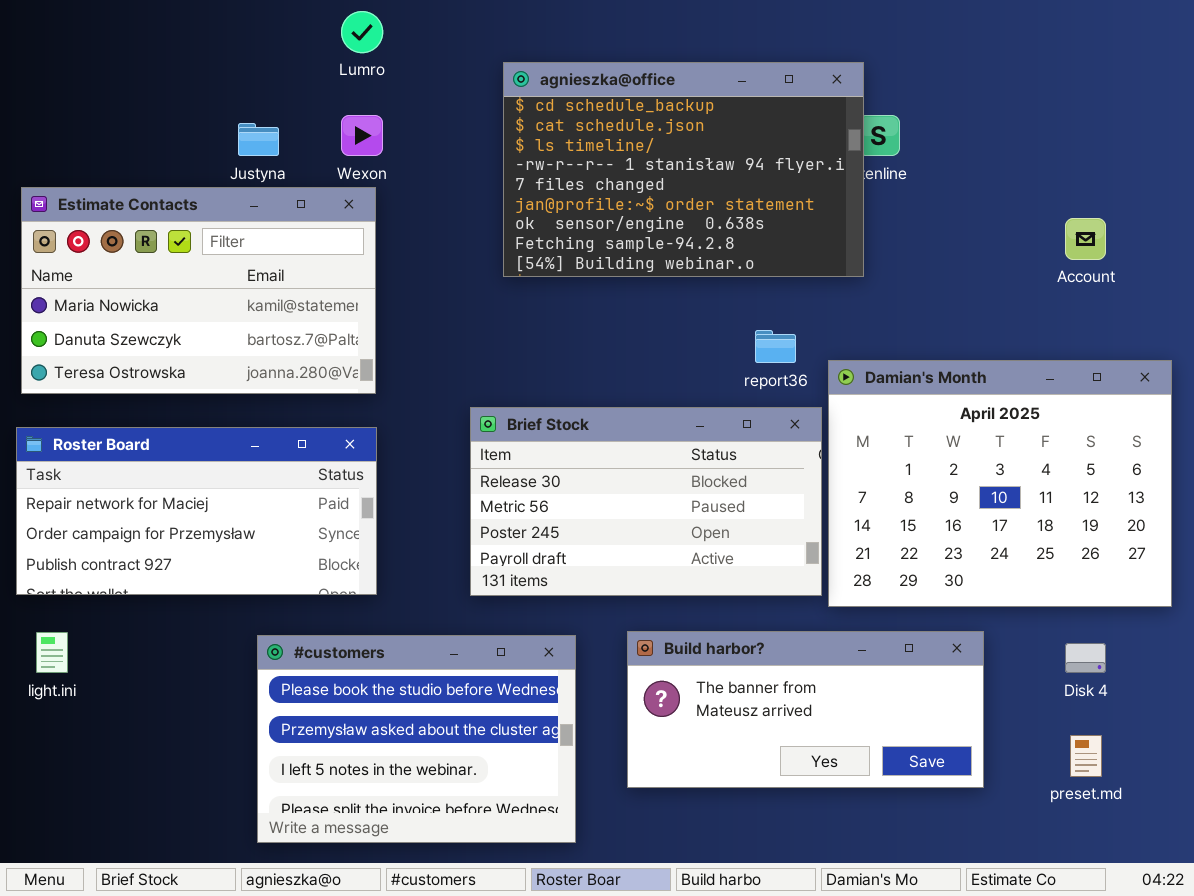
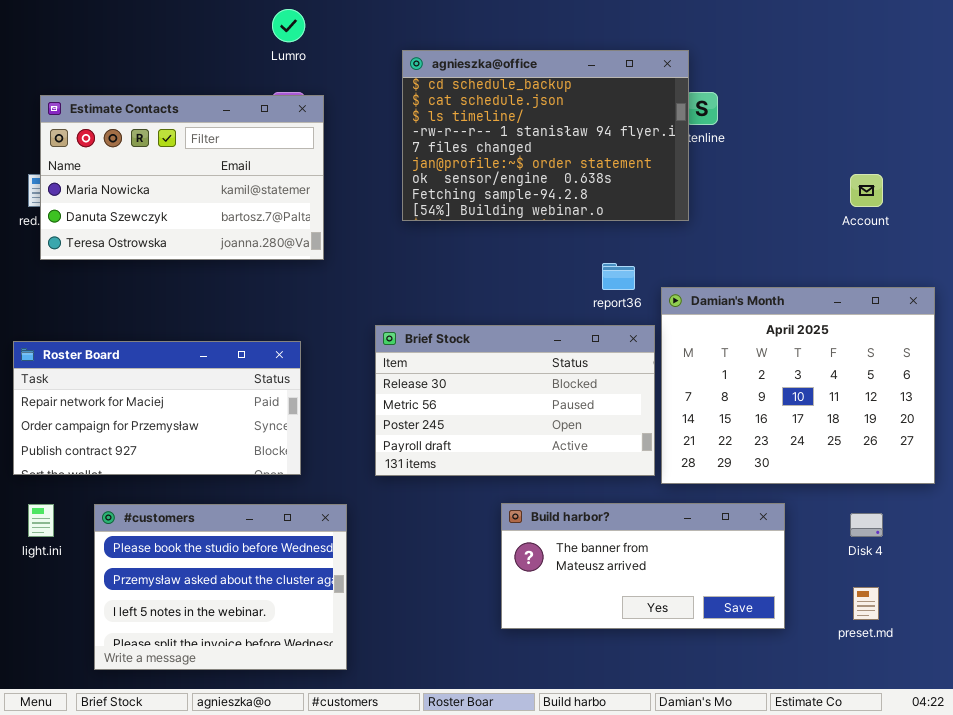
Estimate Contacts: [21,187,376,394] -> [40,95,324,260], moved
#customers: [257,635,576,843] -> [94,504,347,670], moved

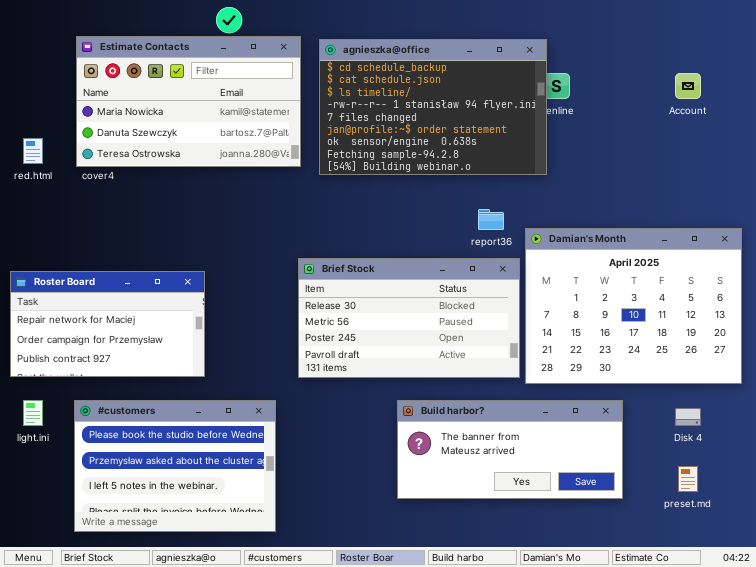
Estimate Contacts: [40,95,324,260] -> [76,36,301,167], moved
Account: [850,174,883,207] -> [675,73,701,99], moved
Roster Board: [13,341,301,475] -> [10,271,205,377], resized

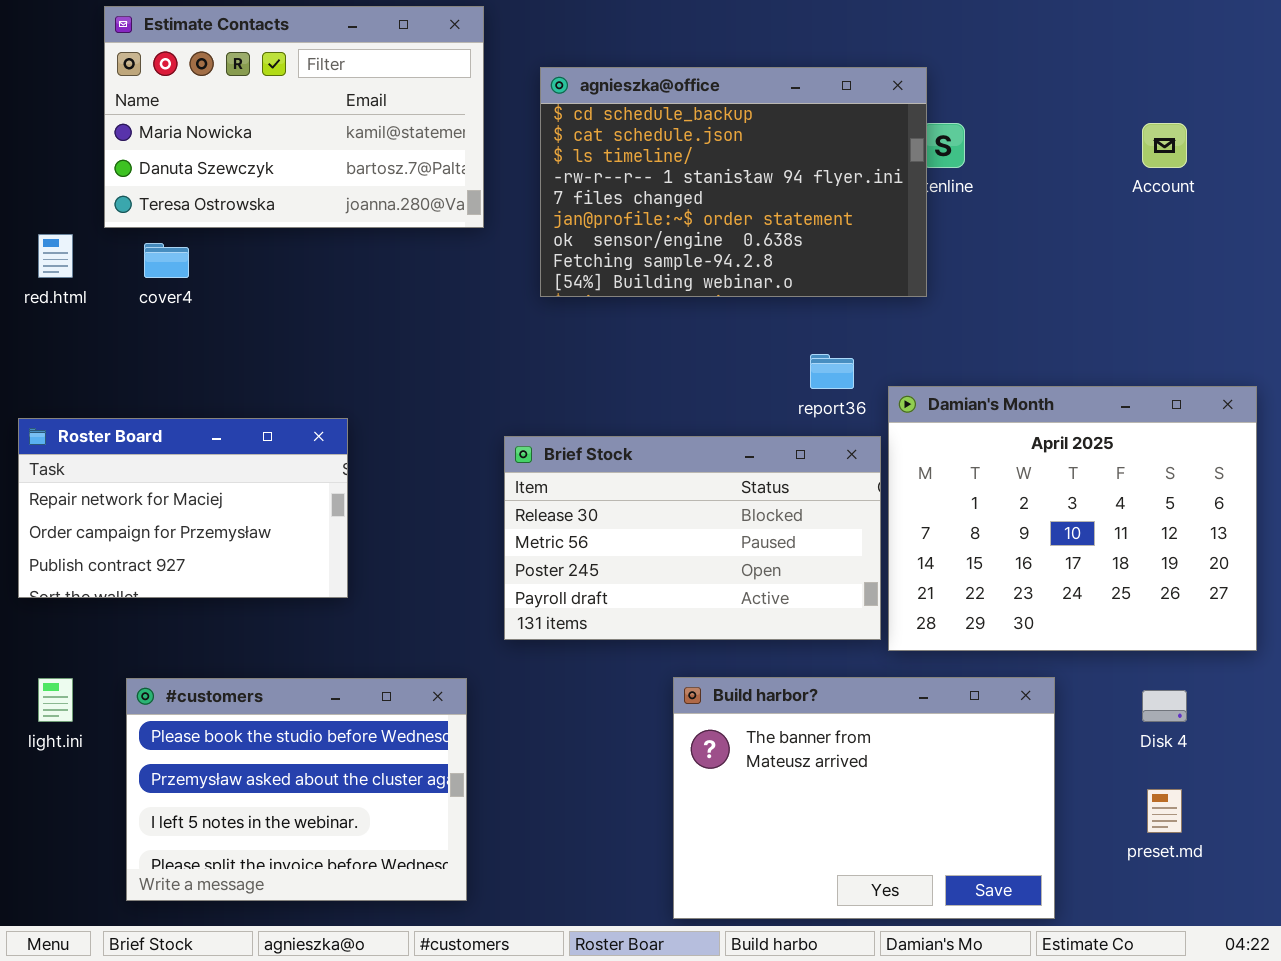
Estimate Contacts: [76,36,301,167] -> [104,6,484,228], moved
Roster Board: [10,271,205,377] -> [18,418,348,598], moved
Build harbor?: [397,400,623,499] -> [673,677,1055,919], resized

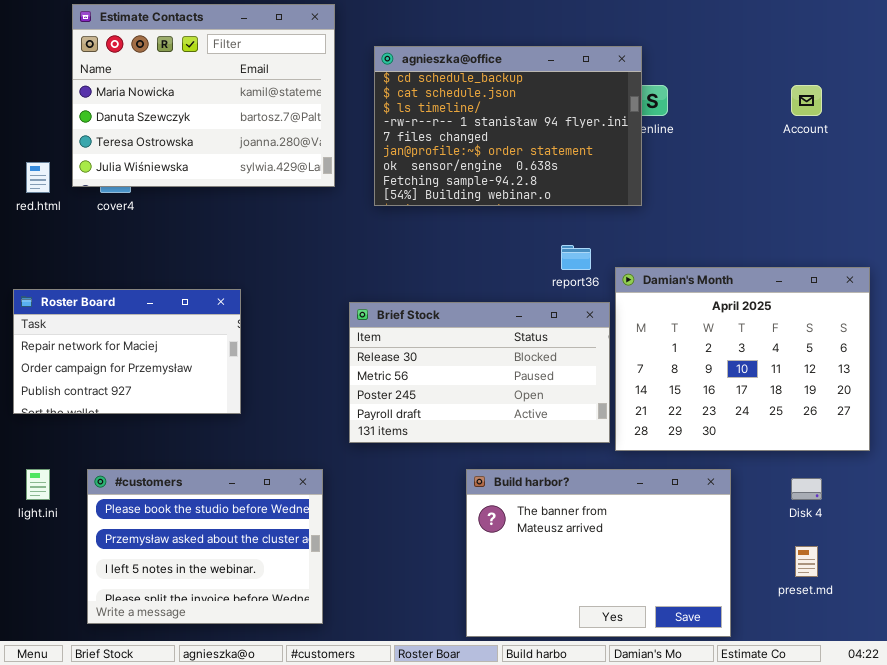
Estimate Contacts: [104,6,484,228] -> [72,4,335,187], resized

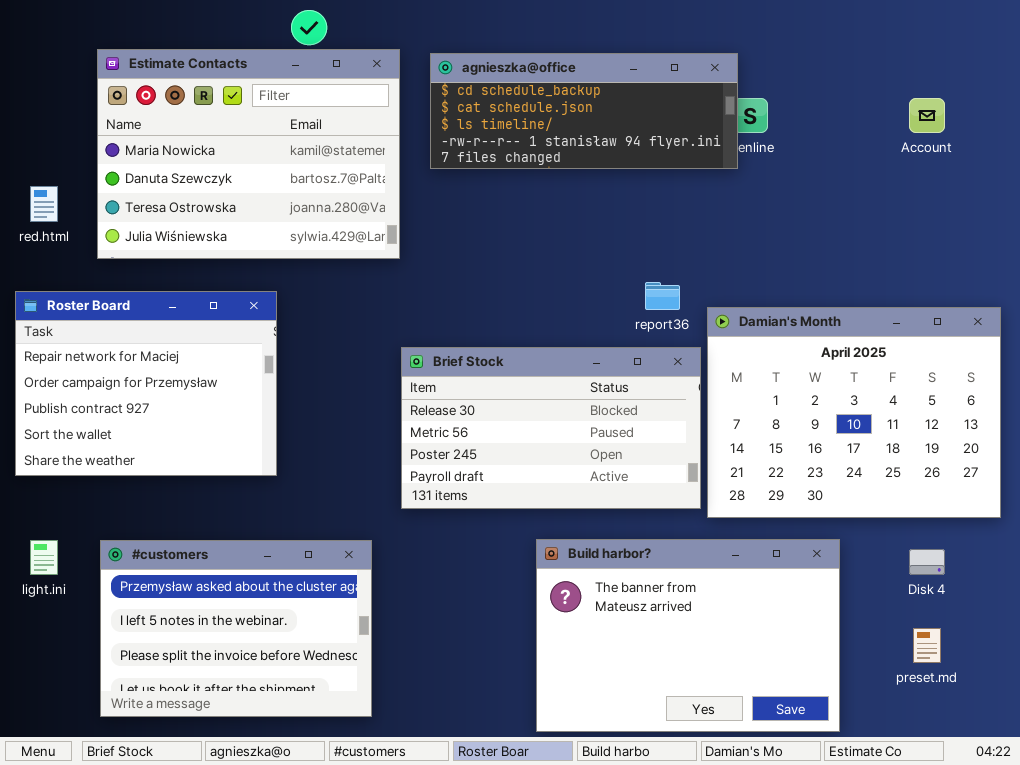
Estimate Contacts: [72,4,335,187] -> [97,49,400,259], moved
agnieszka@office: [374,46,642,206] -> [430,53,738,169], resized
Roster Board: [13,289,241,414] -> [15,291,277,476], resized
#customers: [87,469,323,624] -> [100,540,372,717], scrolled down 1 row

